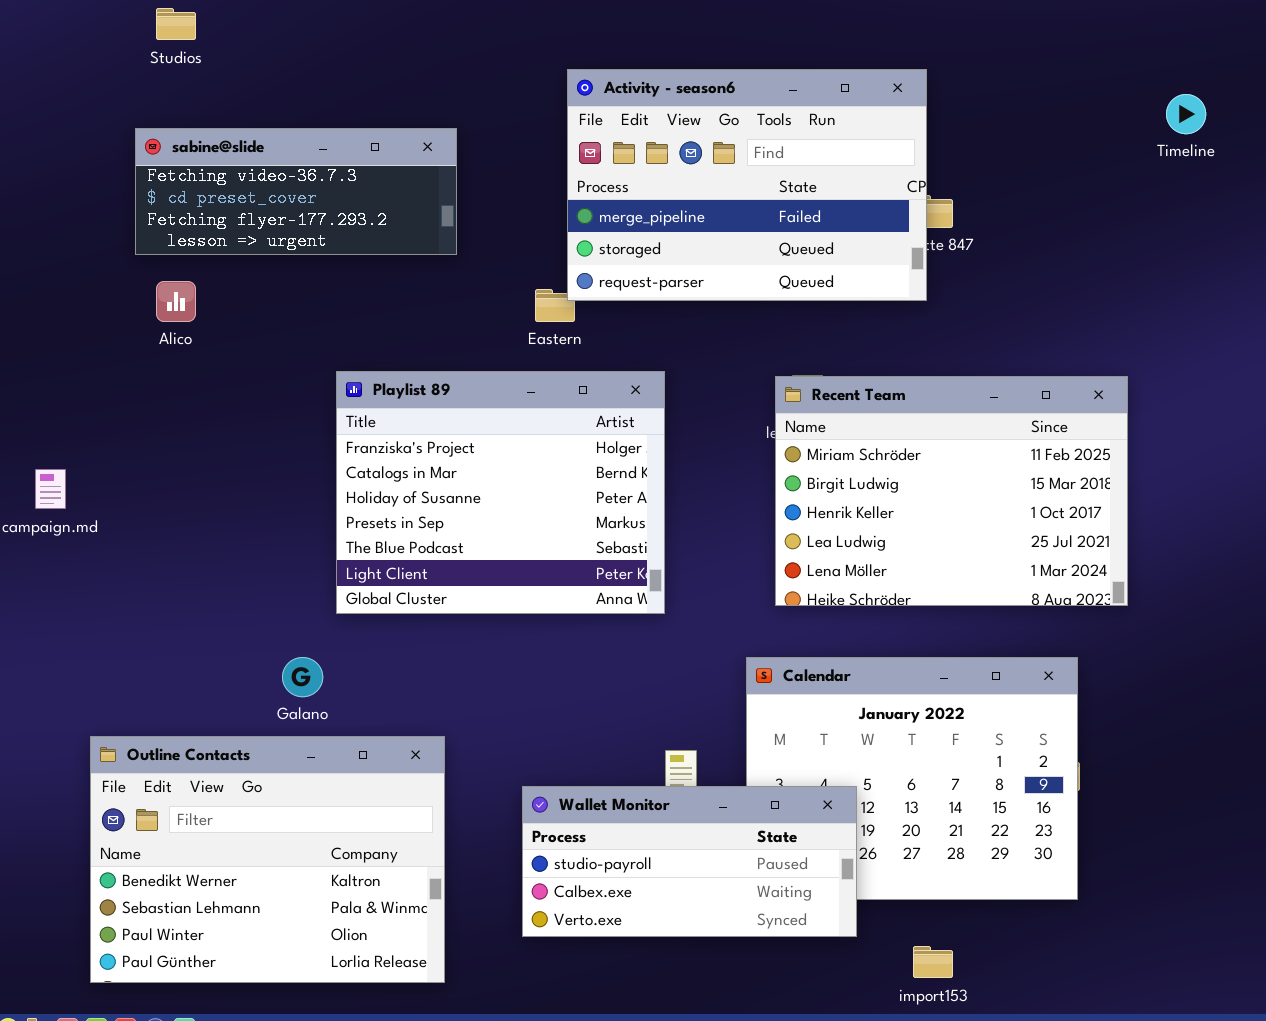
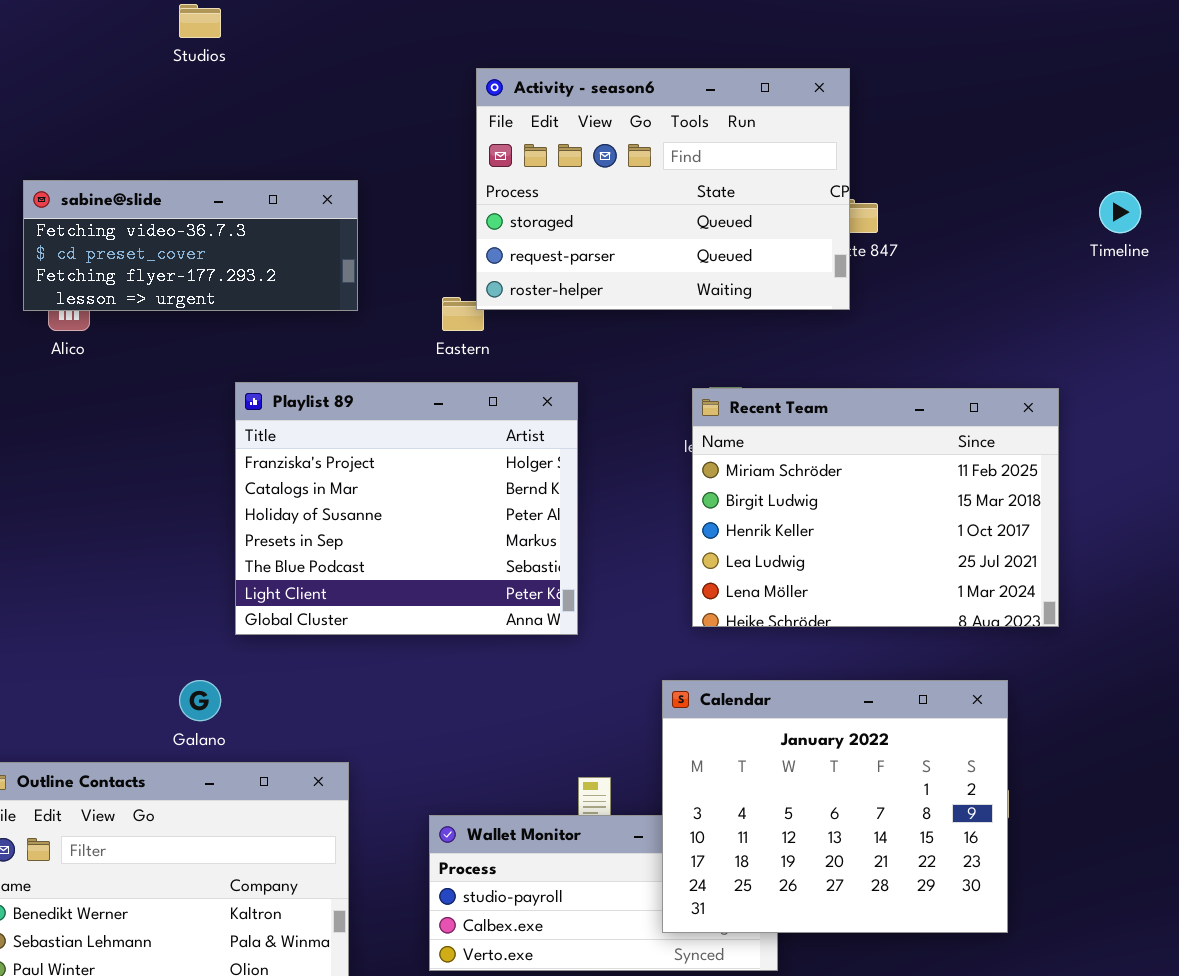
Studios: [156,8,196,40] -> [179,4,221,38], moved
Activity - season6: [567,69,927,301] -> [476,68,850,310], scrolled down 1 row
Timeline: [1166,94,1206,134] -> [1099,191,1141,233], moved
sabine@slide: [135,128,457,255] -> [23,180,358,311], moved
Calendar: [746,657,1078,900] -> [662,680,1008,933], raised

